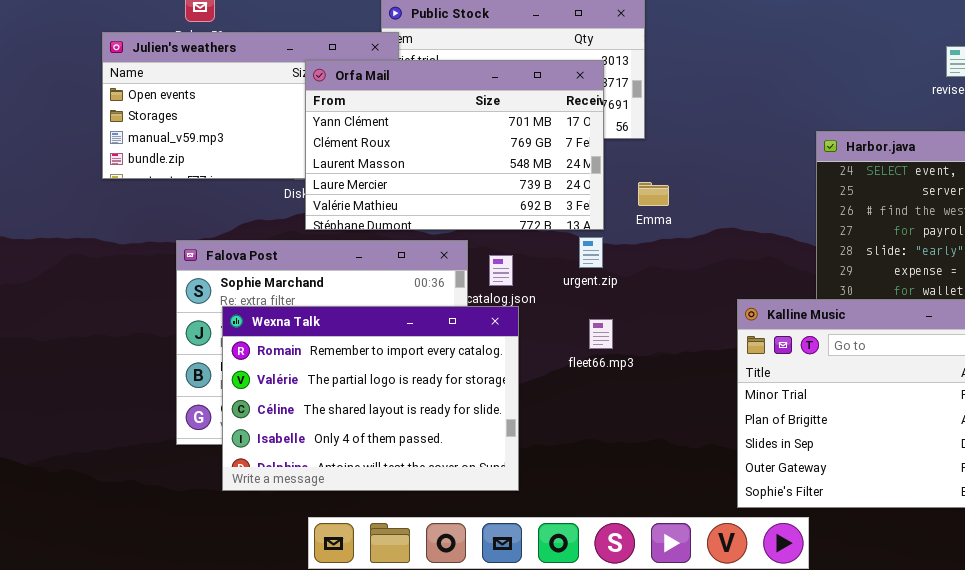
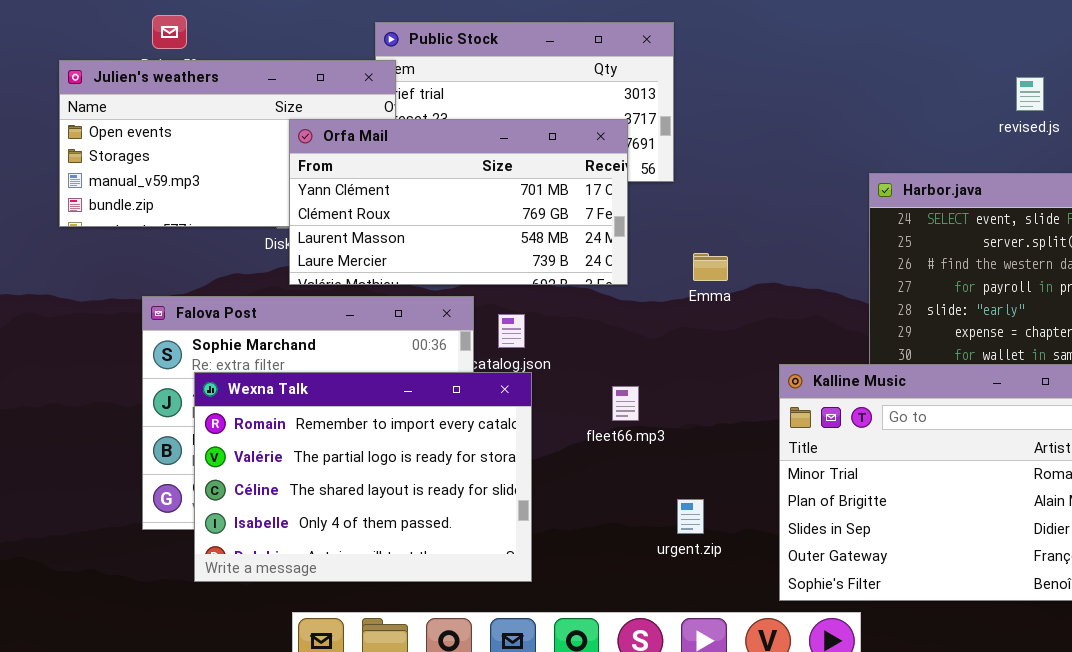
Orfa Mail: [305,60,604,230] -> [289,119,628,285], resized
Emma: [638,182,669,206] -> [693,253,728,281], moved
urgent.zip: [579,237,603,268] -> [677,499,704,534], moved

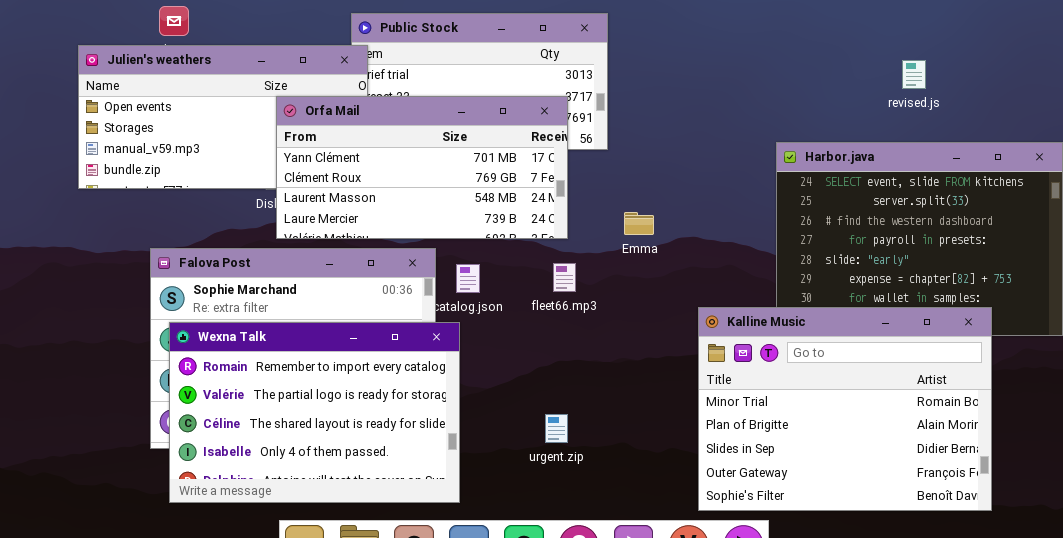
Wexna Talk: [194,372,532,582] -> [169,322,460,503], moved
fleet66.mp3: [612,386,639,421] -> [553,263,576,292], moved
urgent.zip: [677,499,704,534] -> [545,414,568,443], moved

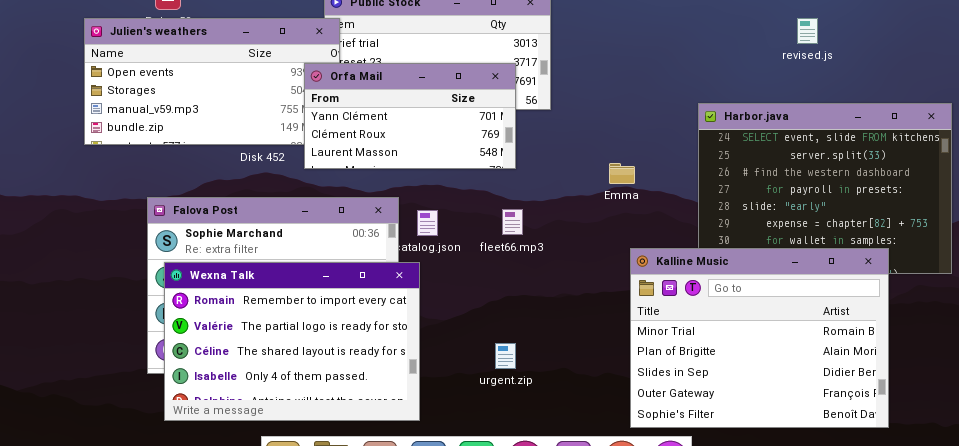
revised.js: [902,60,926,89] -> [797,18,818,44], moved
Orfa Mail: [276,96,568,239] -> [304,63,516,169], resized
Emma: [624,212,654,235] -> [609,163,635,184], moved

